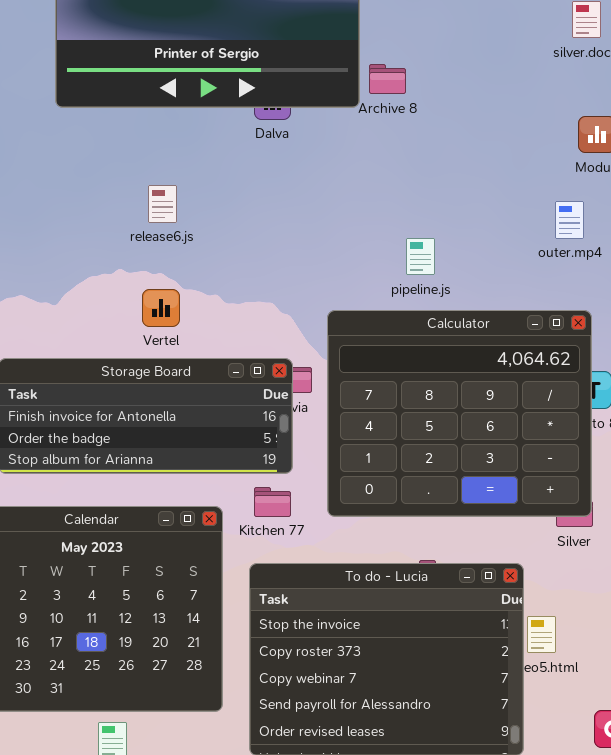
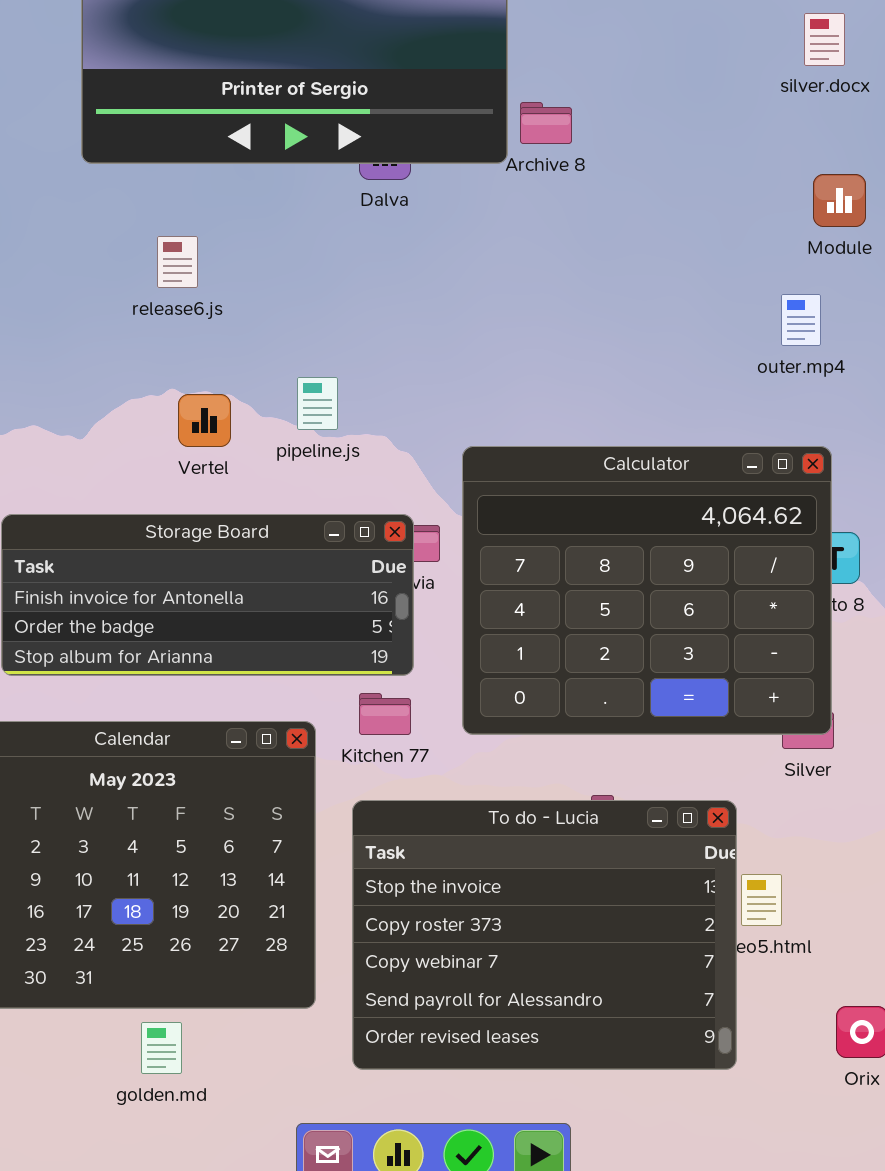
release6.js: [148,185,177,223] -> [157,236,198,288], moved
pipeline.js: [406,238,435,275] -> [297,377,338,430], moved
Vertel: [142,289,180,327] -> [178,394,231,447], moved

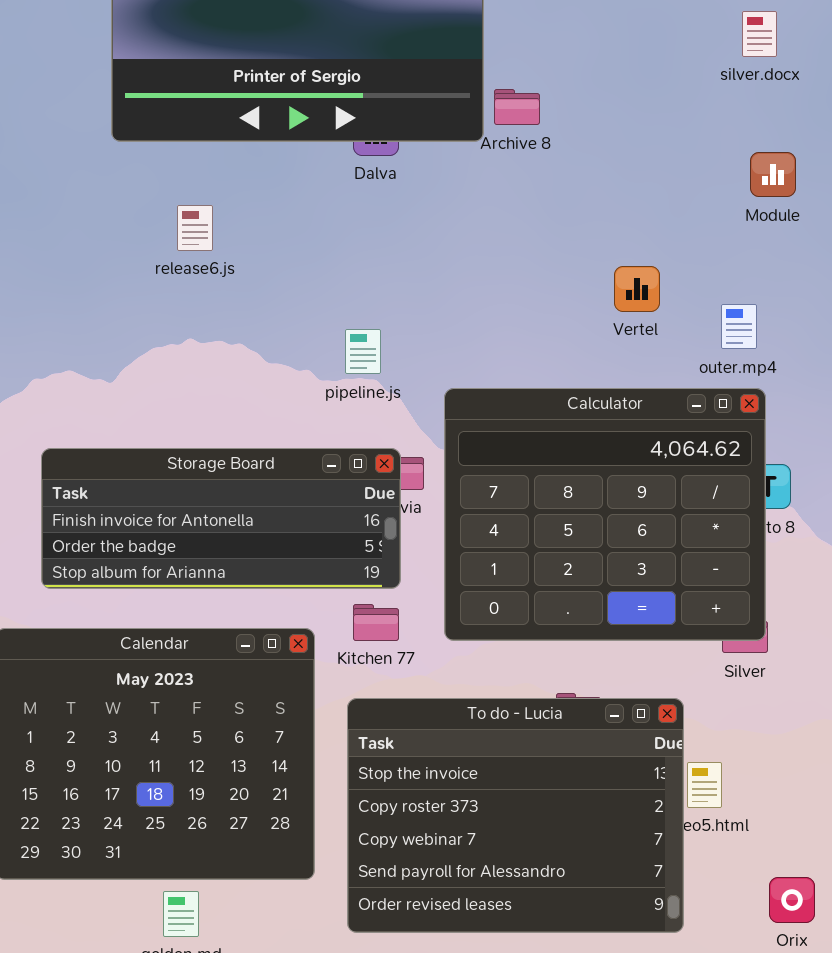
outer.mp4: [781,294,821,346] -> [721,304,757,349], moved
pipeline.js: [297,377,338,430] -> [345,329,381,374], moved
Vertel: [178,394,231,447] -> [614,266,660,312], moved

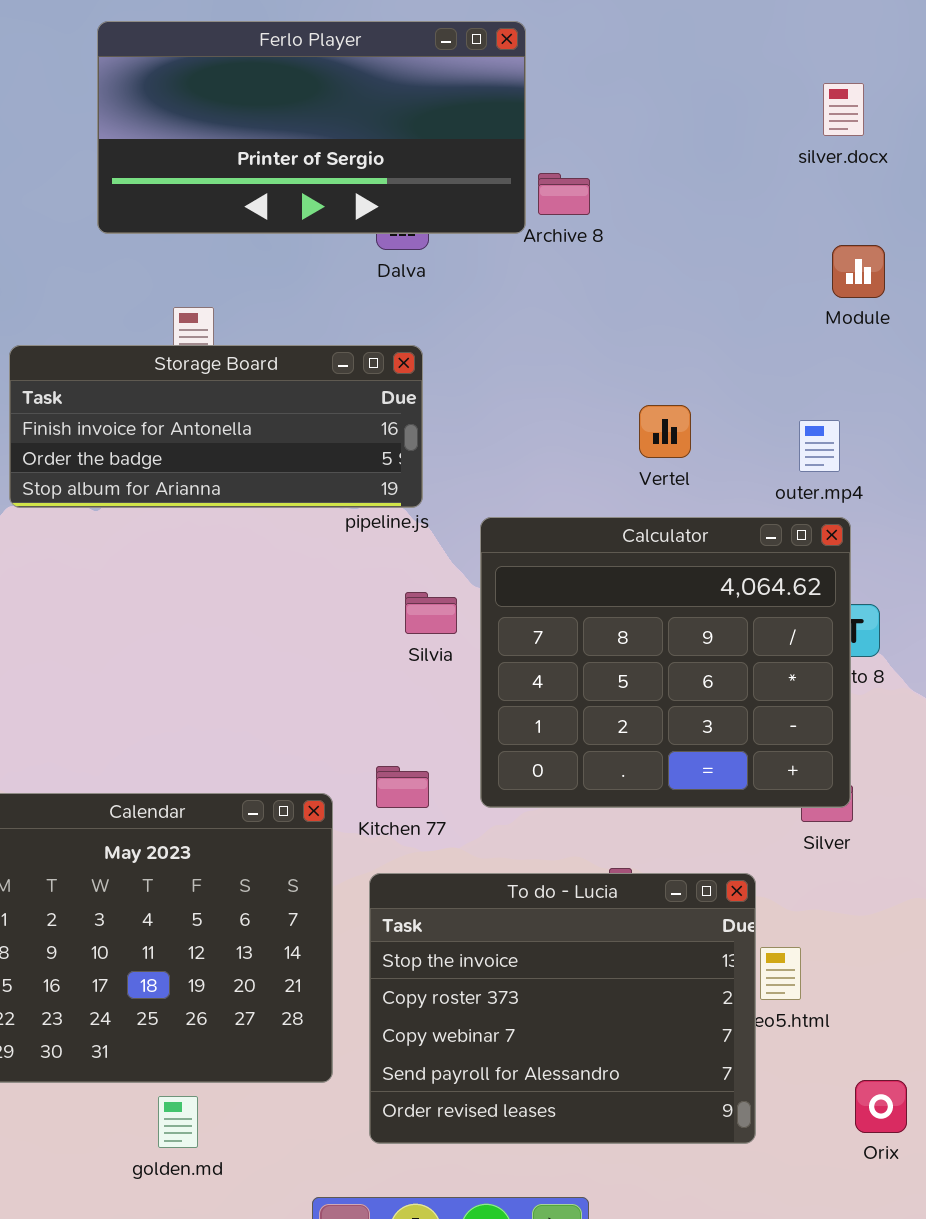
Vertel: [614,266,660,312] -> [639,405,691,458], moved
Storage Board: [41,448,401,589] -> [9,345,423,508], moved

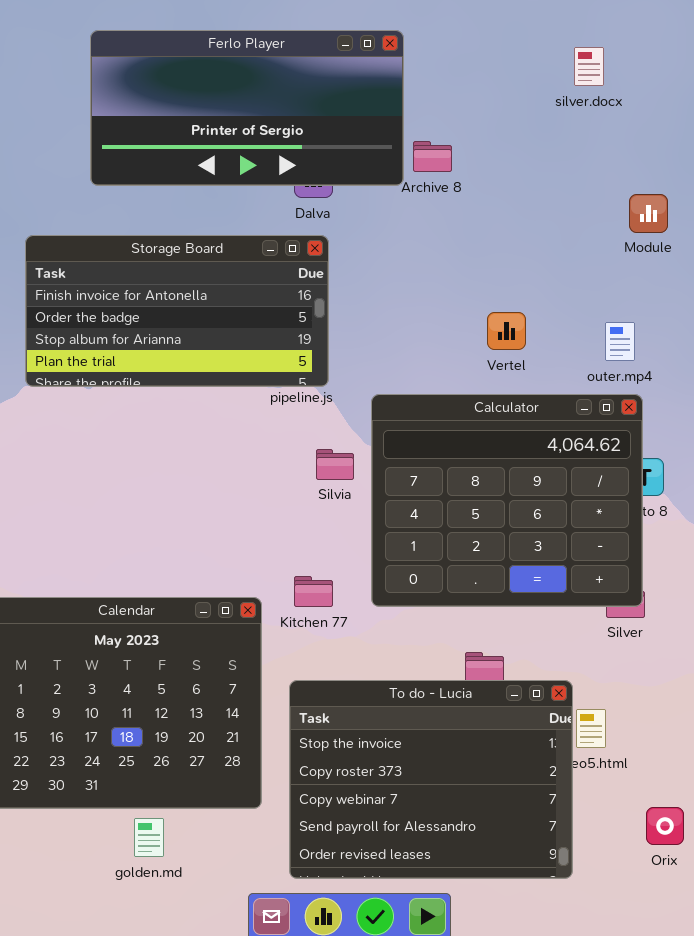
silver.docx: [823,83,864,136] -> [574,47,604,86], moved
Storage Board: [9,345,423,508] -> [25,235,329,387], resized
To do - Lucia: [369,873,756,1144] -> [289,680,573,879], moved

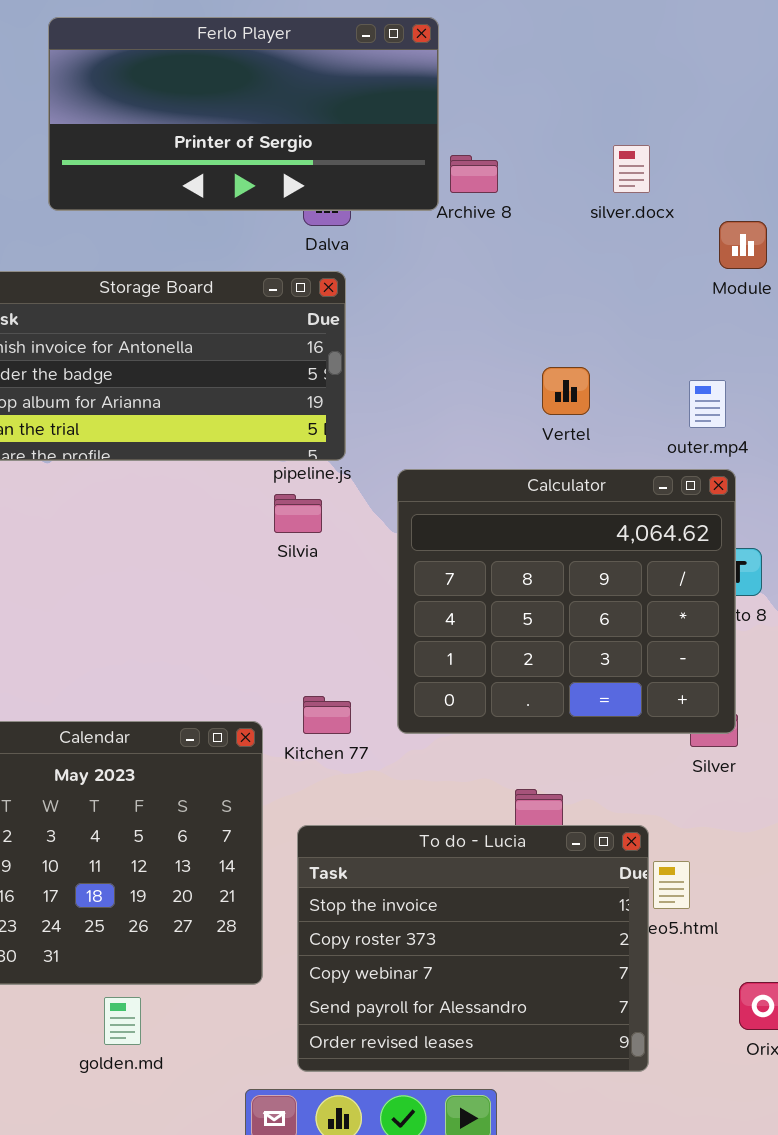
silver.docx: [574,47,604,86] -> [613,145,650,193], moved
Silvia: [316,449,354,480] -> [274,494,322,533], moved

